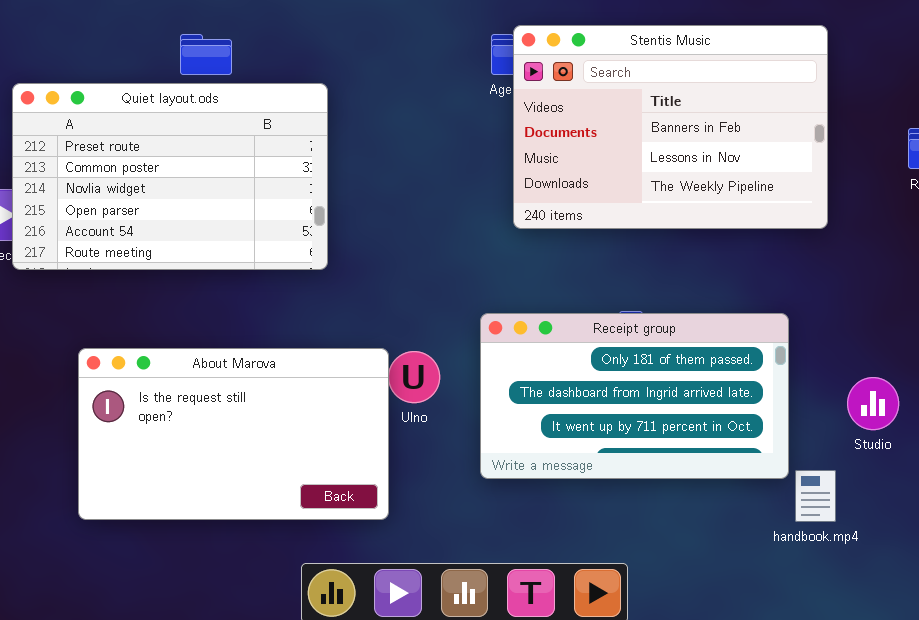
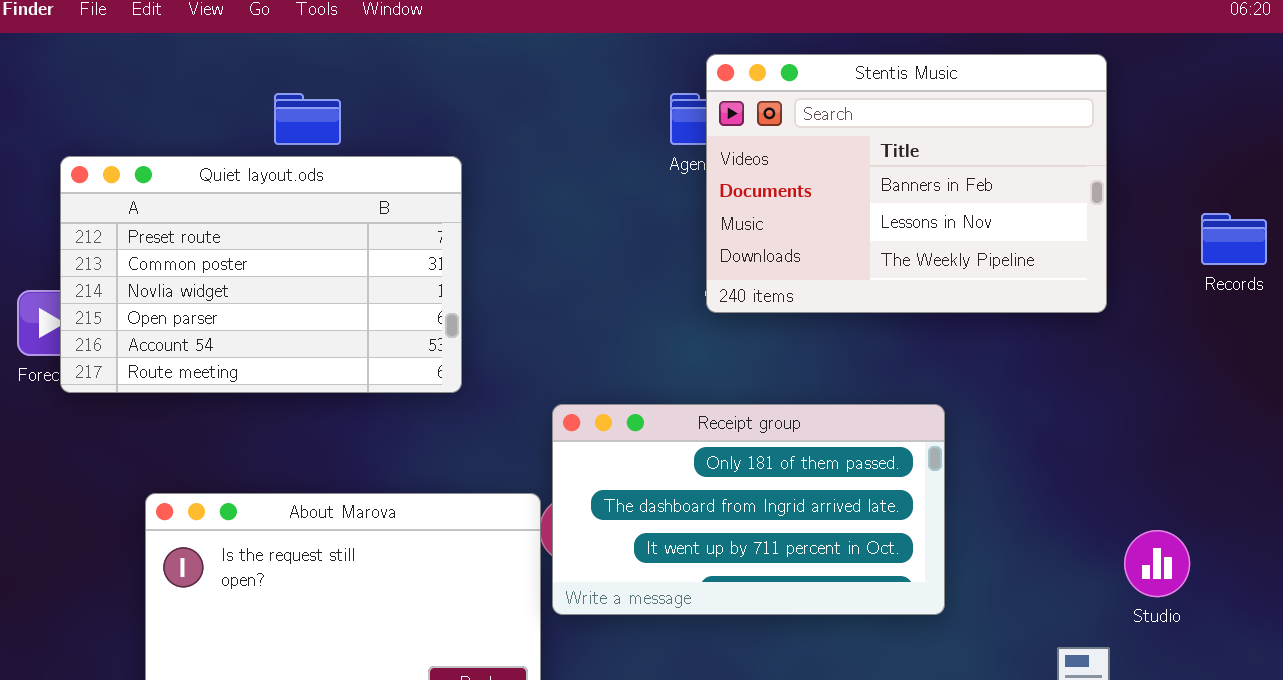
Stentis Music: [513,25,828,229] -> [706,54,1107,313], moved
Receipt group: [480,313,789,479] -> [552,404,945,615], moved

